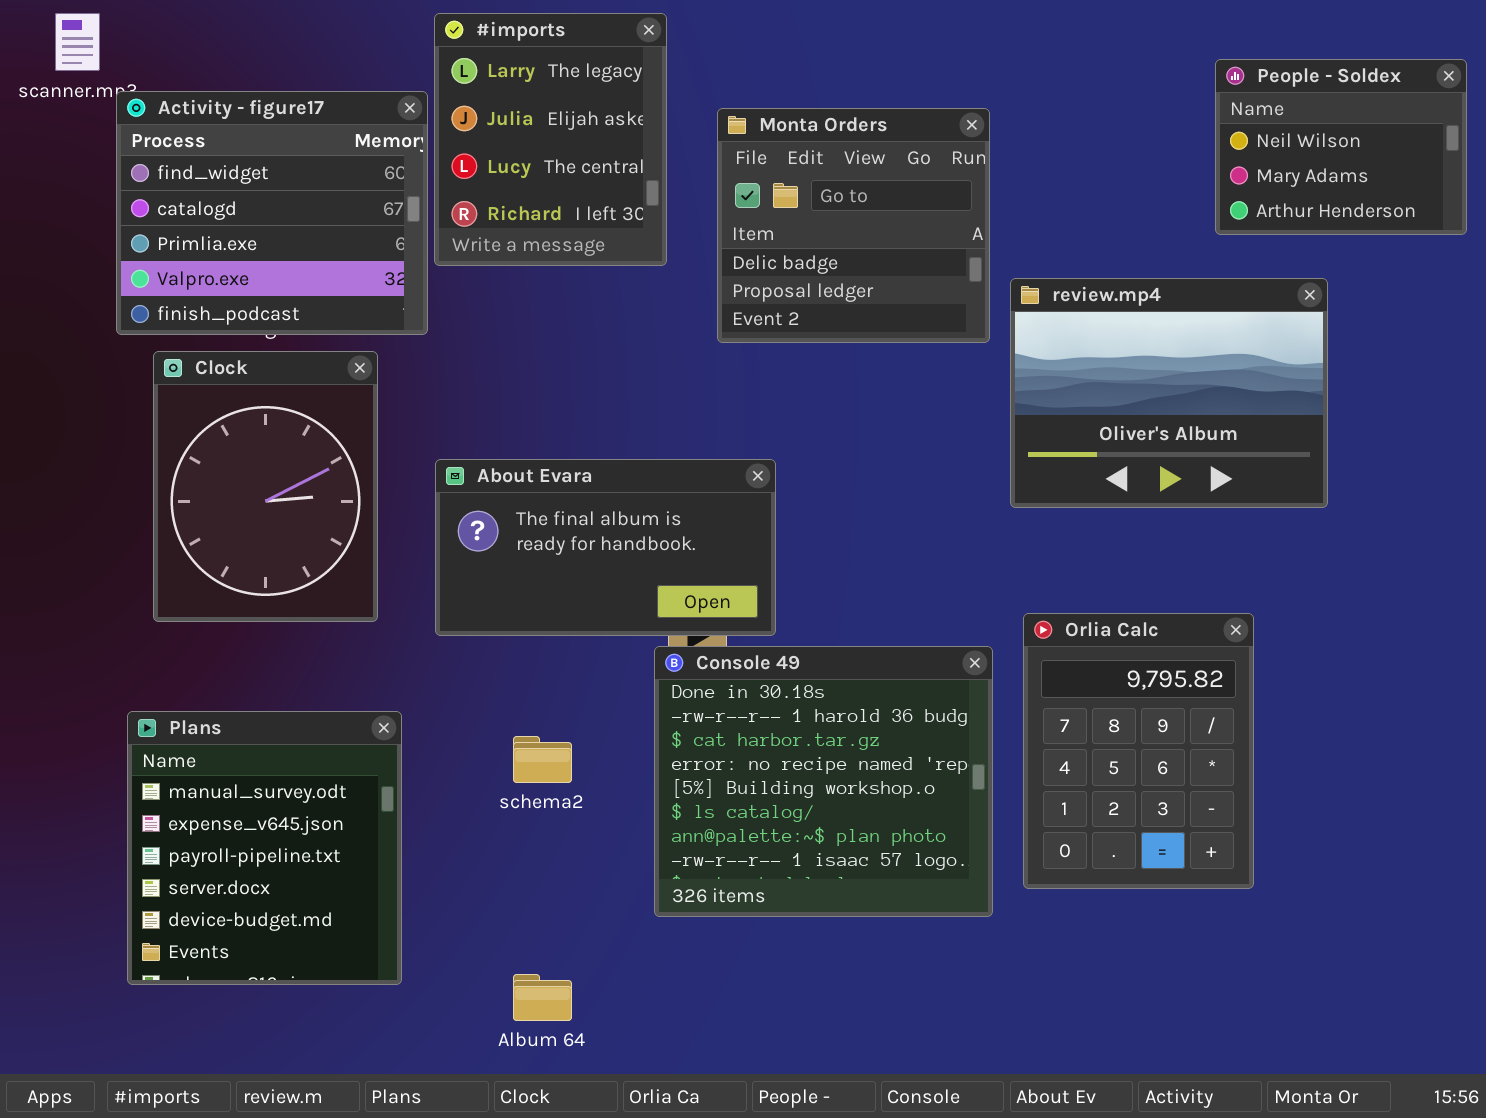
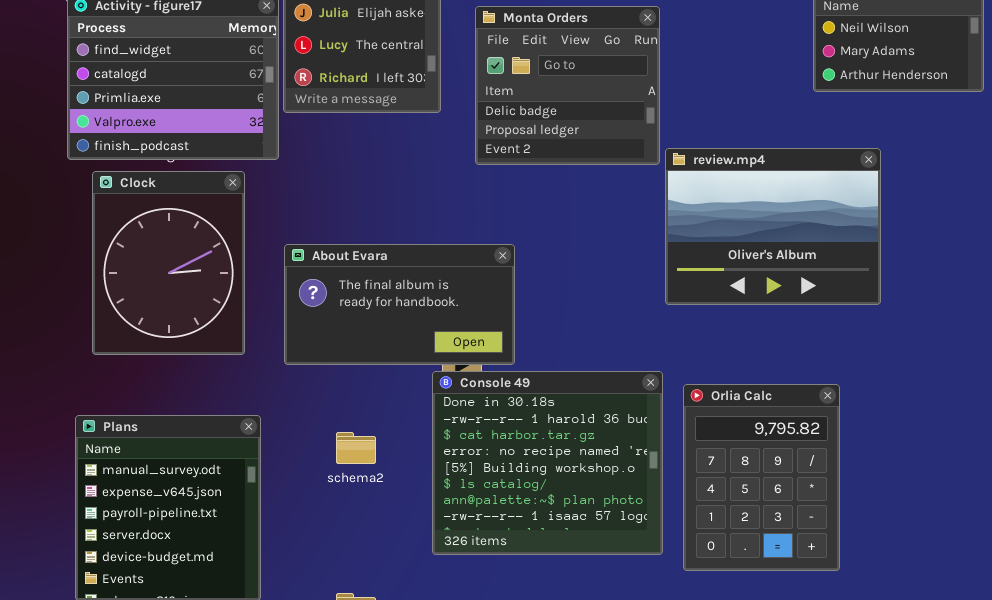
review.mp4: [1010,278,1328,508] -> [665,148,881,305], moved
Orlia Calc: [1023,613,1254,889] -> [683,384,840,571], moved

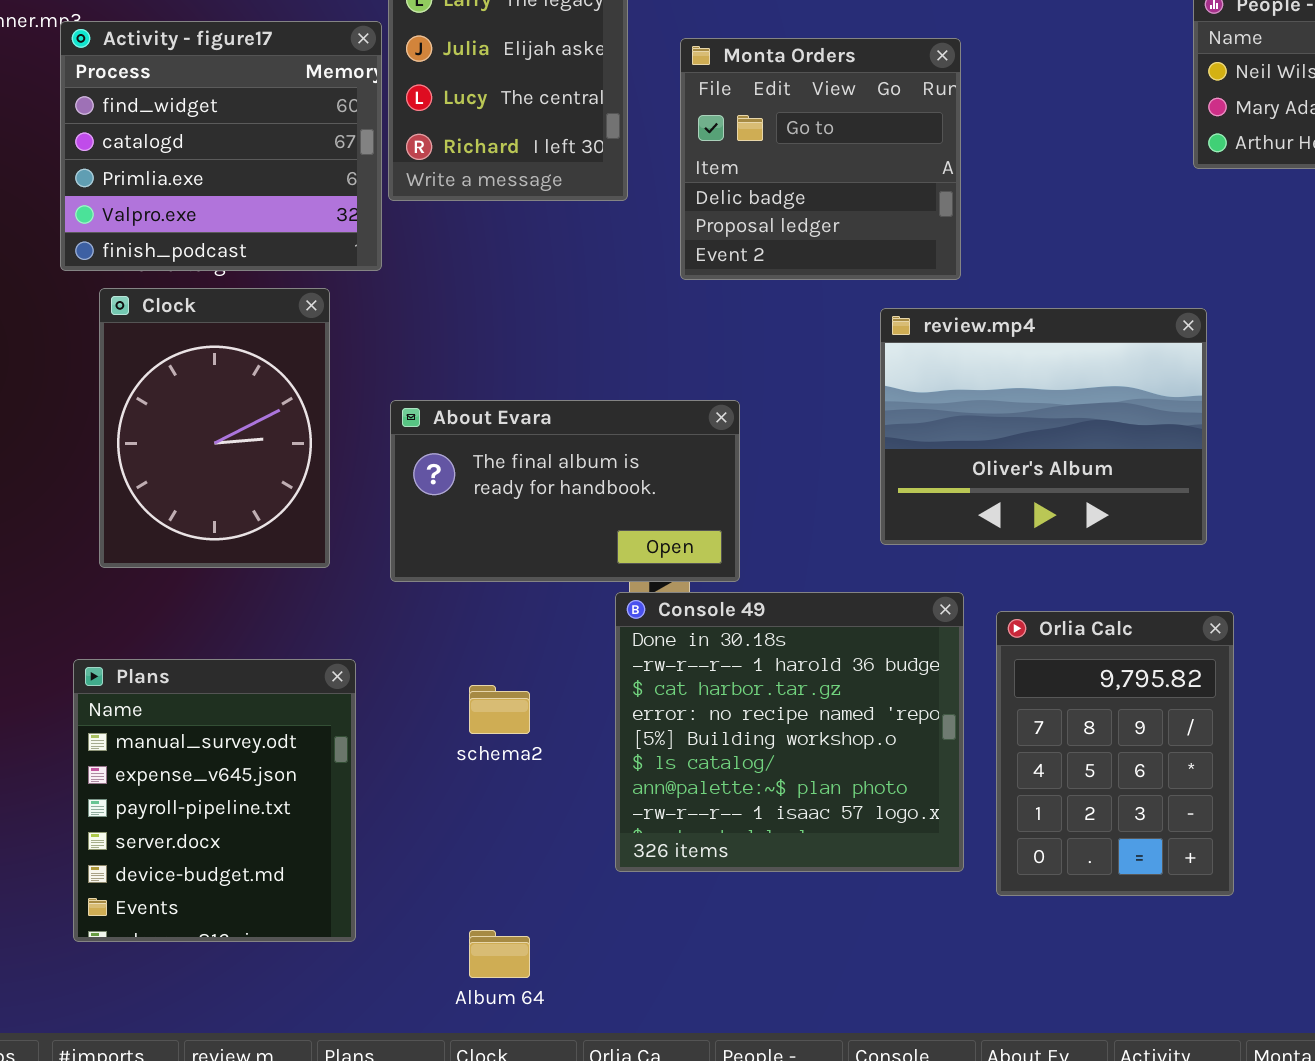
review.mp4: [665,148,881,305] -> [880,308,1207,545], moved

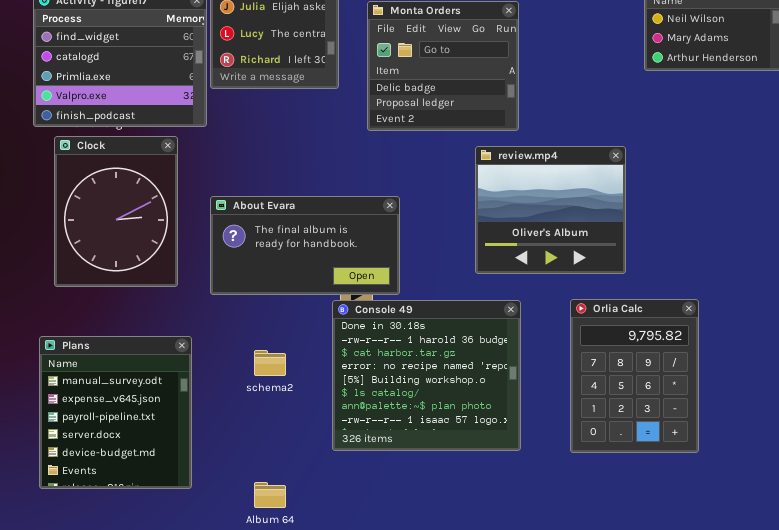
review.mp4: [880,308,1207,545] -> [475,146,626,274], resized
Orlia Calc: [996,611,1234,896] -> [570,299,699,453], moved

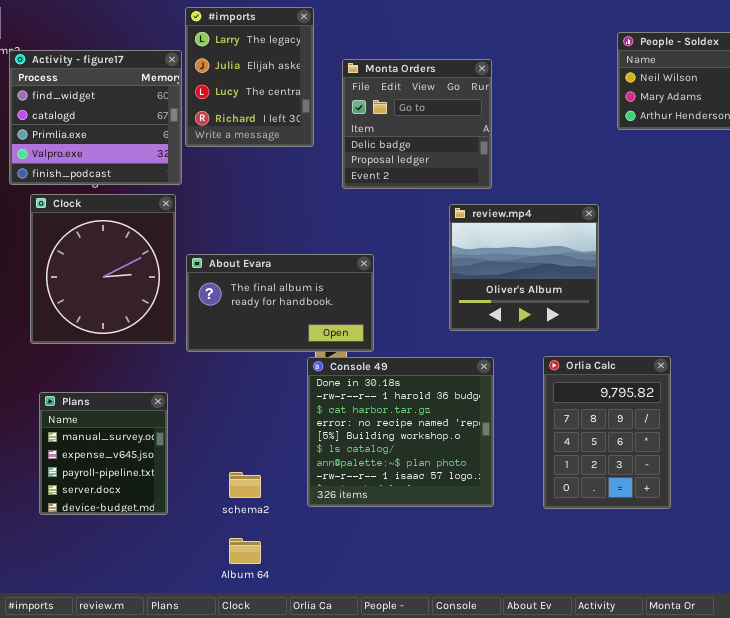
Clock: [54,136,178,287] -> [30,194,176,344], resized
Plans: [39,336,192,489] -> [39,392,168,515], resized
schema2: [254,350,286,376] -> [229,472,261,498], moved

